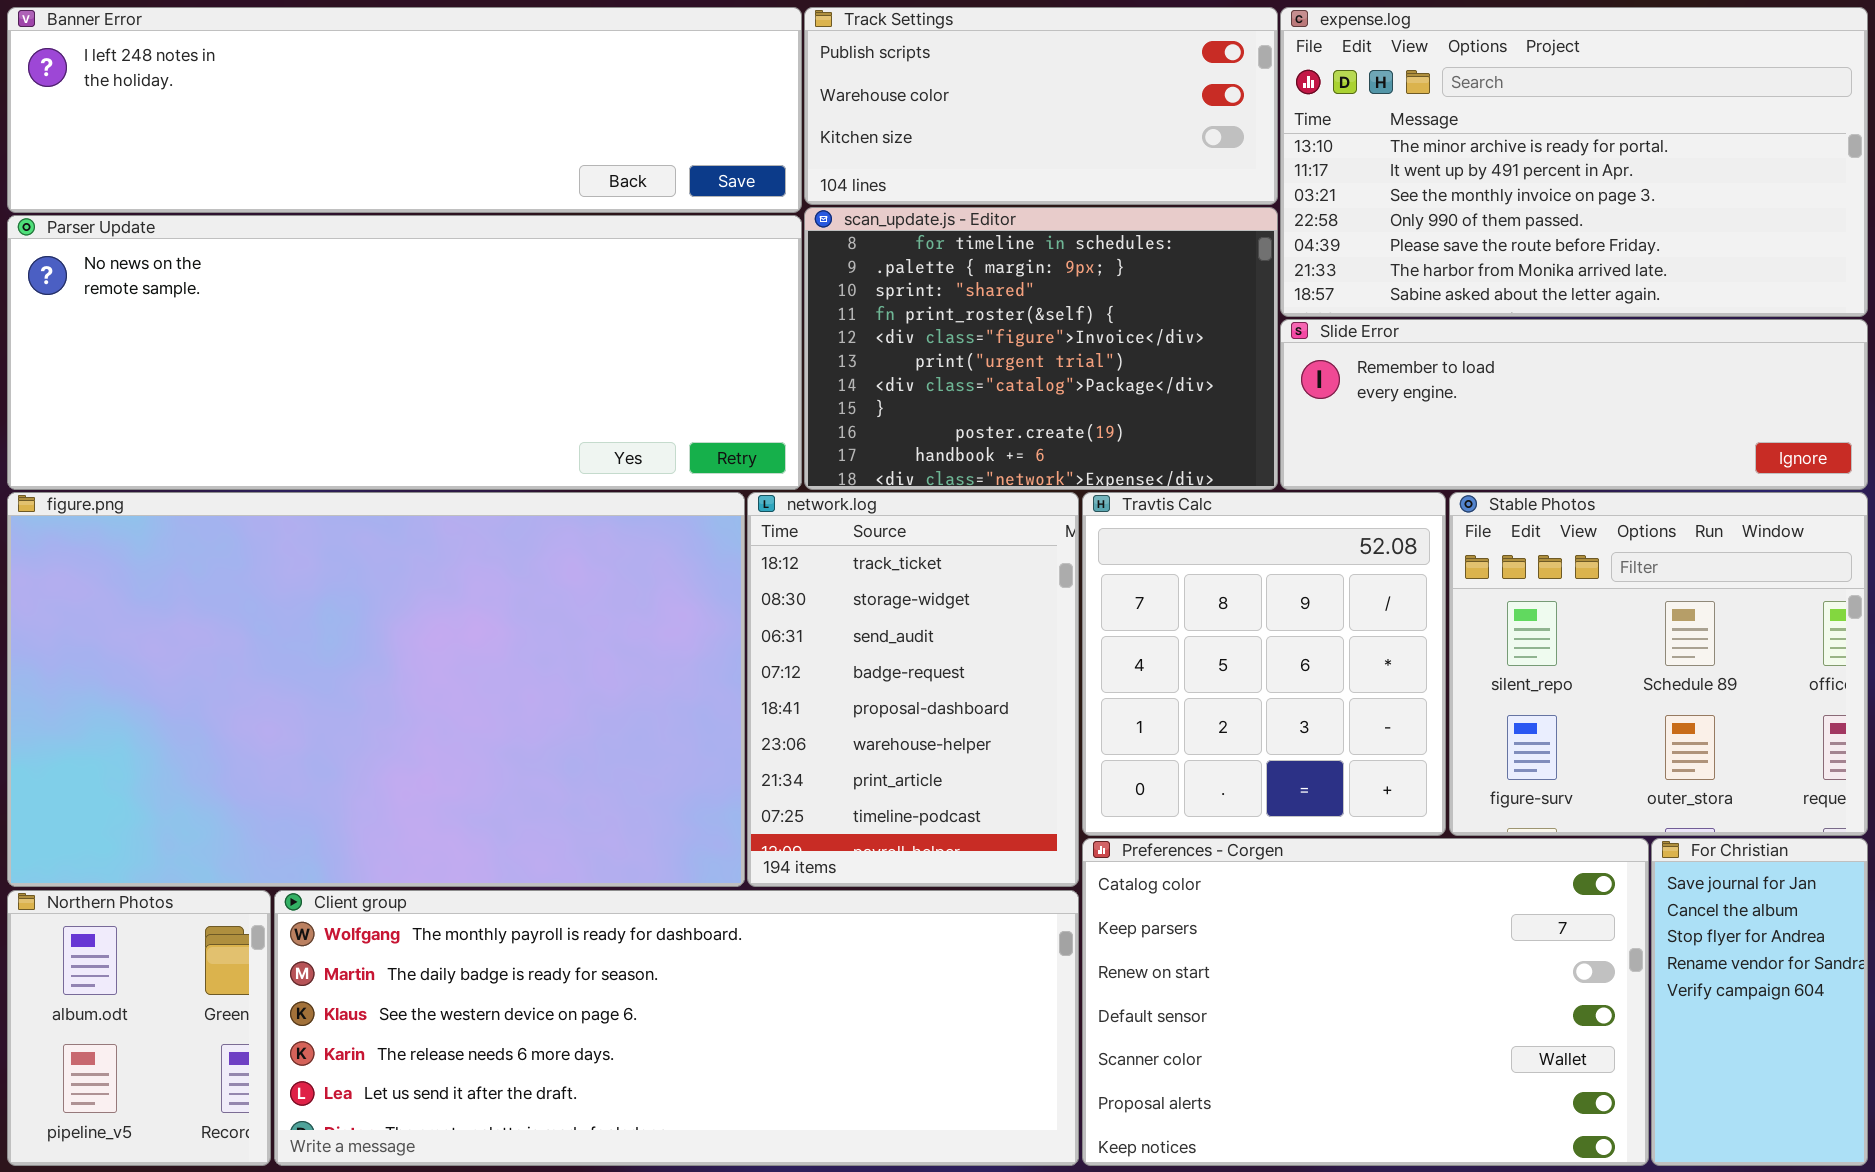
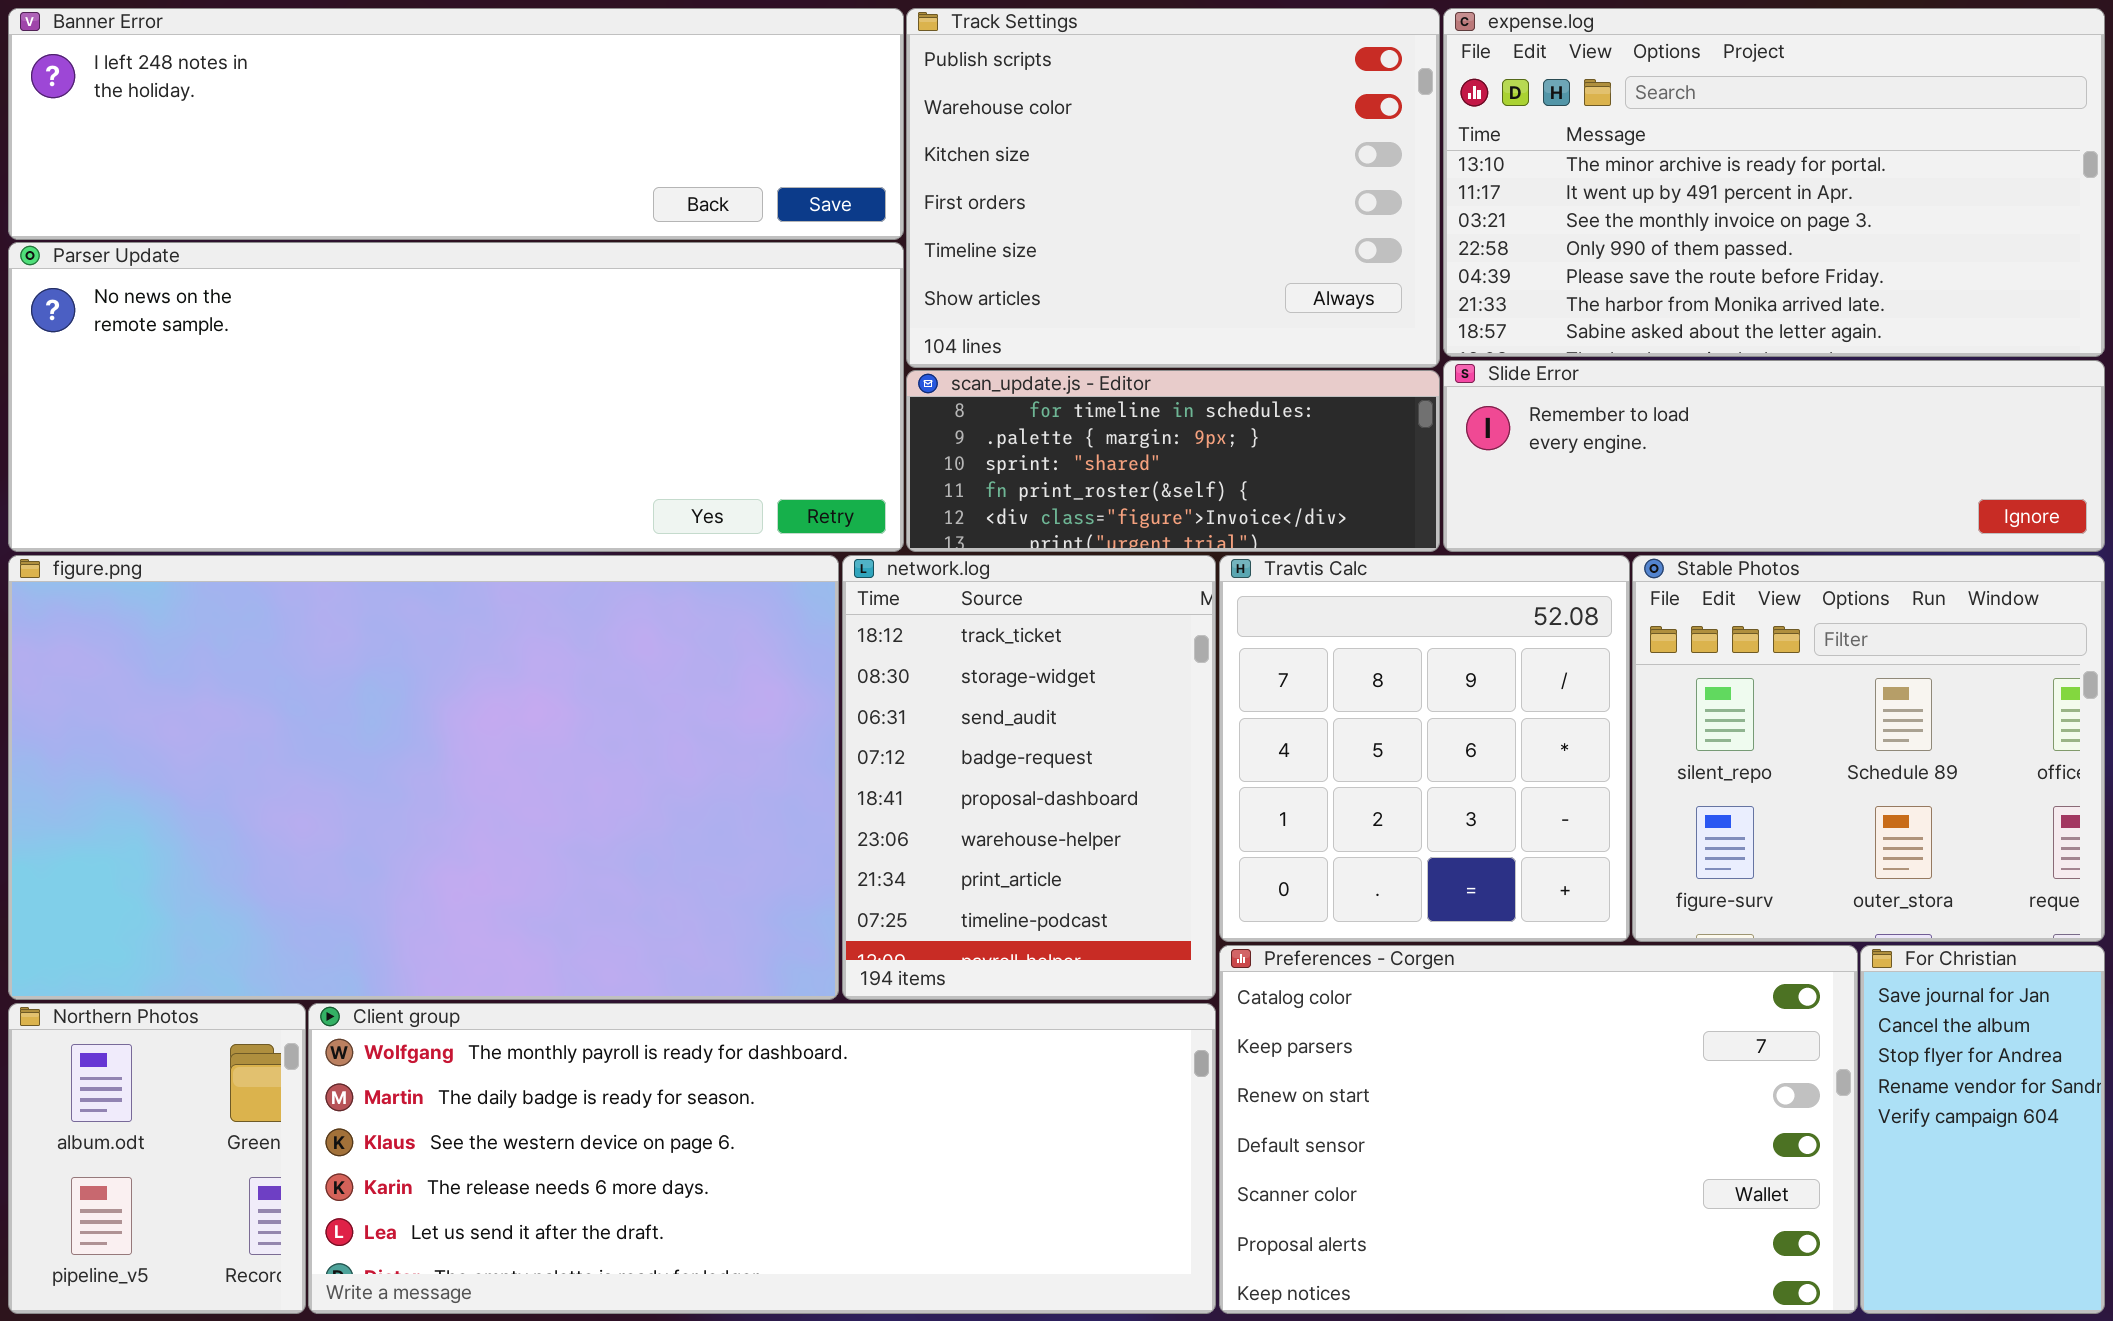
Track Settings: [804,7,1278,205] -> [906,8,1440,368], resized
scan_update.js - Editor: [804,207,1278,490] -> [906,370,1440,552], resized

